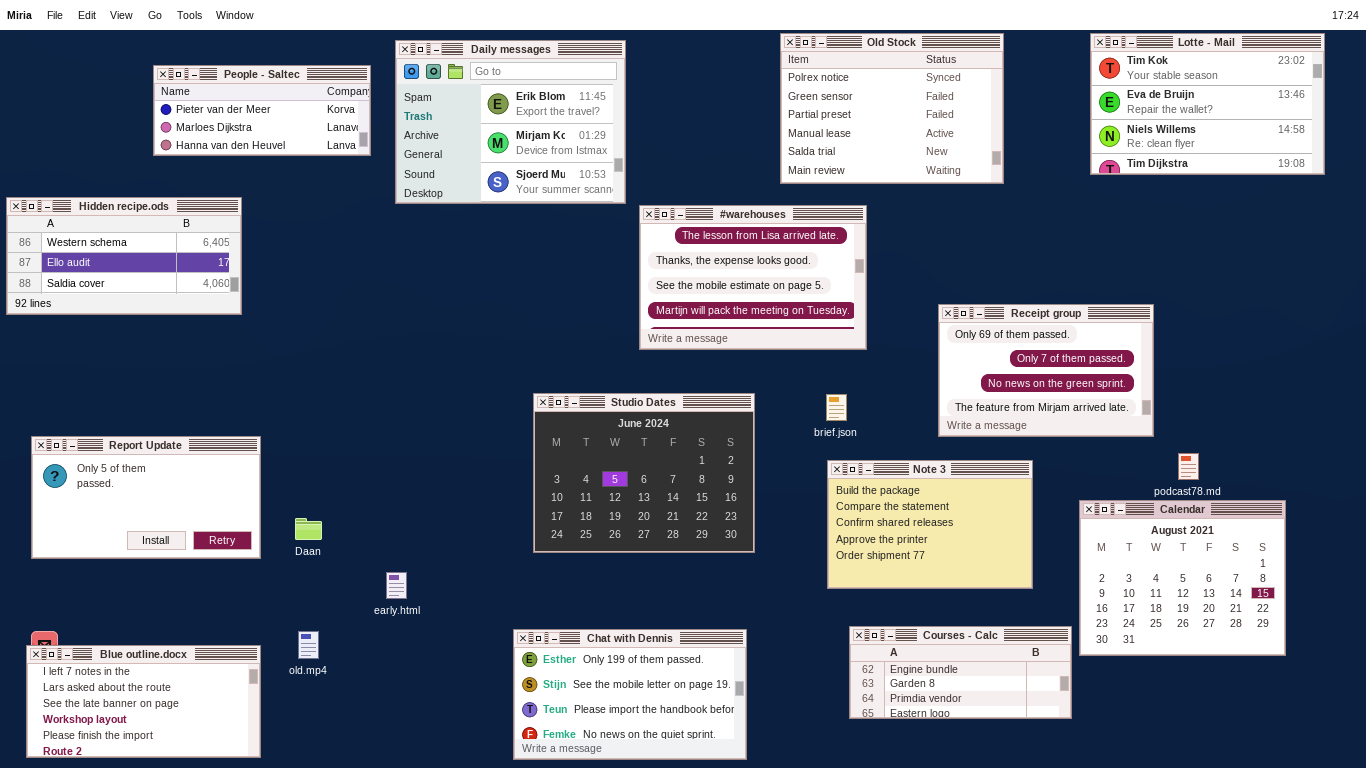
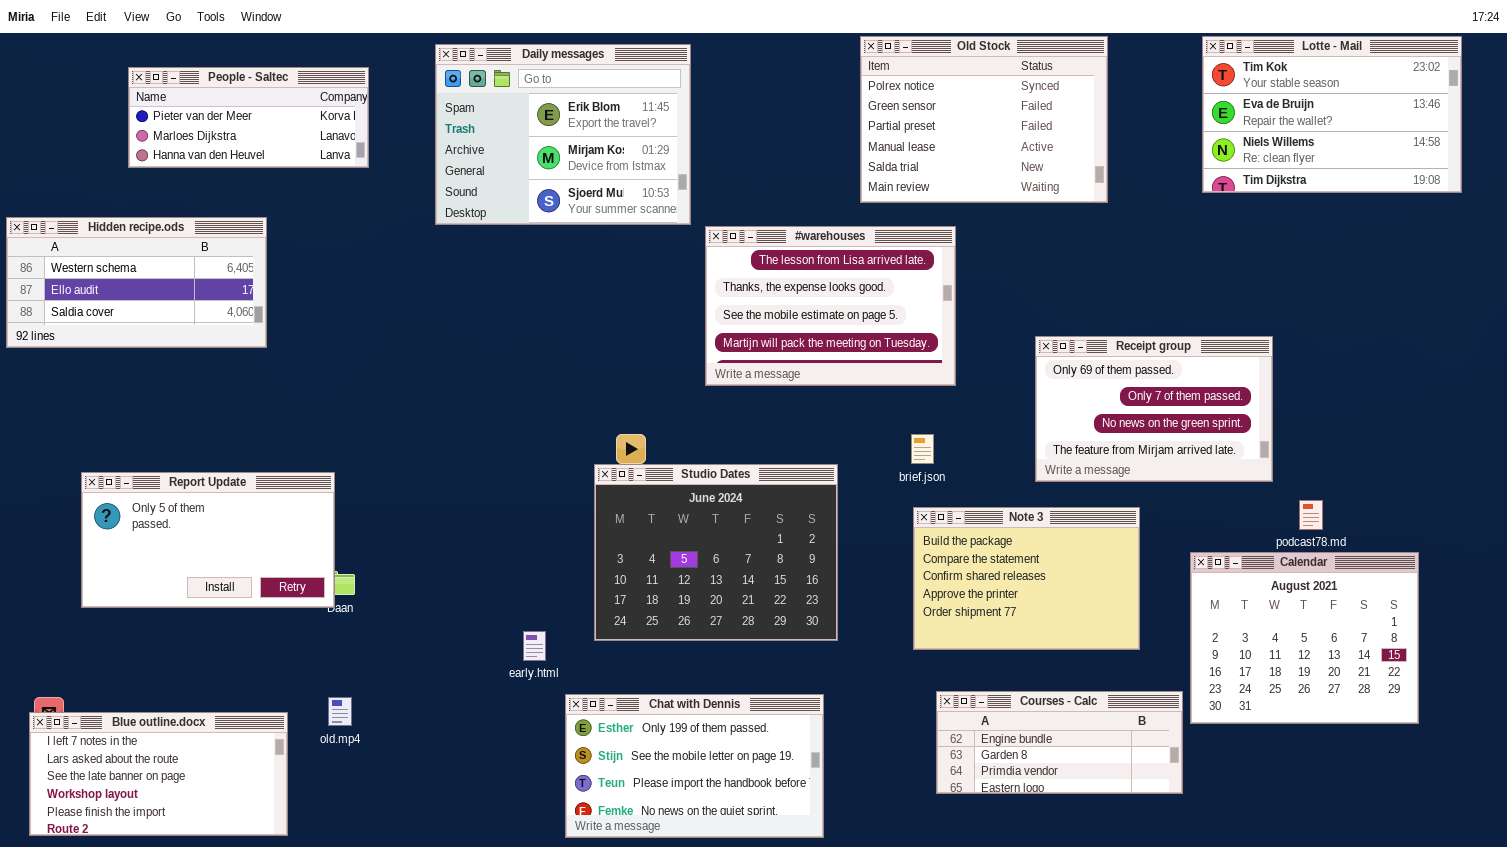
People - Saltec: [153,65,371,156] -> [128,67,369,168], moved
Studio Dates: [533,393,755,553] -> [594,464,838,641], moved
Report Update: [31,436,261,559] -> [81,472,335,608], moved
early.html: [386,572,407,599] -> [523,631,546,661], moved

